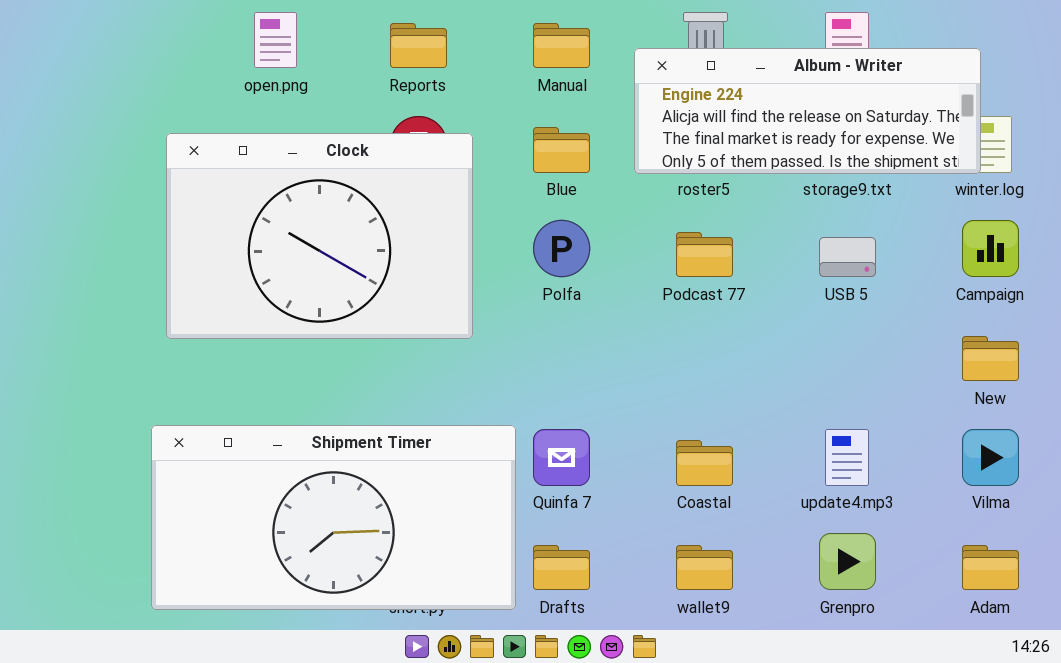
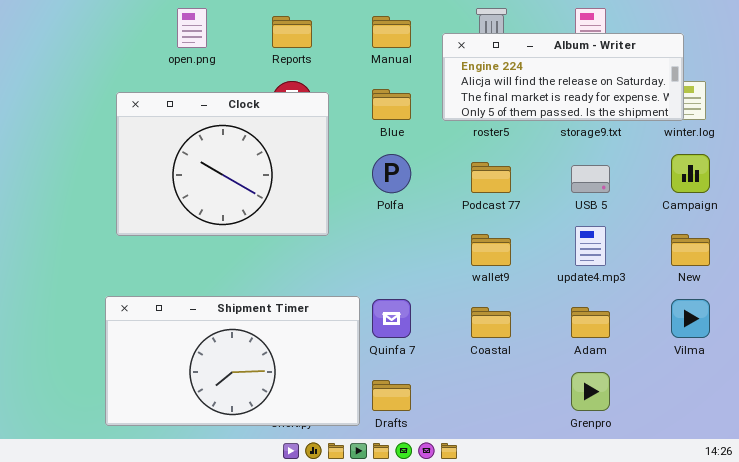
update4.mp3: [825,429,869,486] -> [575,226,606,266], moved
wallet9: [676,545,733,590] -> [471,234,511,266], moved
Adam: [962,545,1019,590] -> [571,307,610,338], moved

